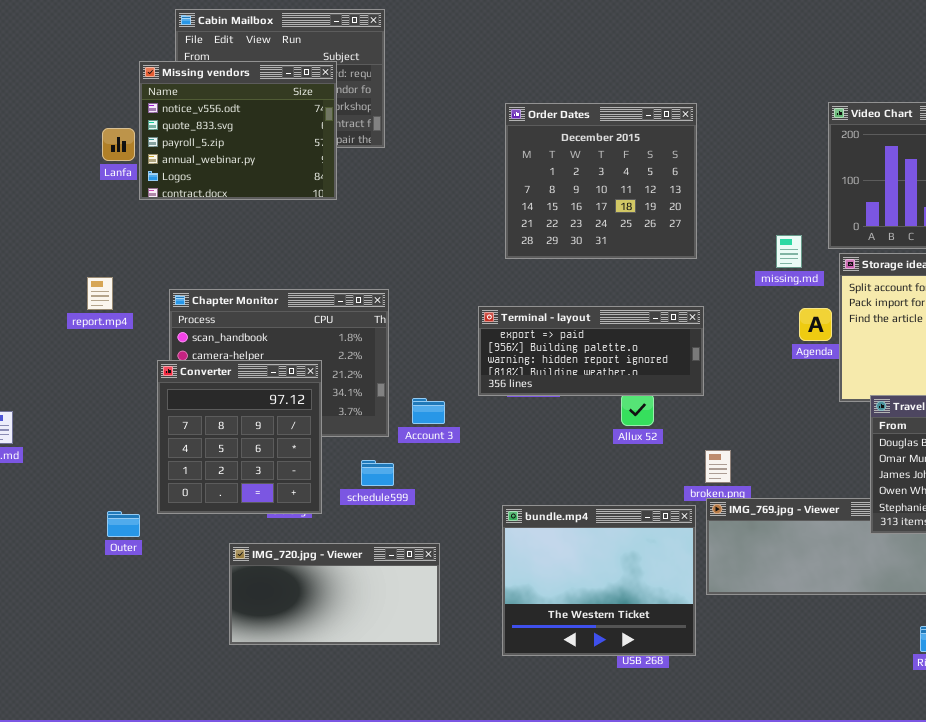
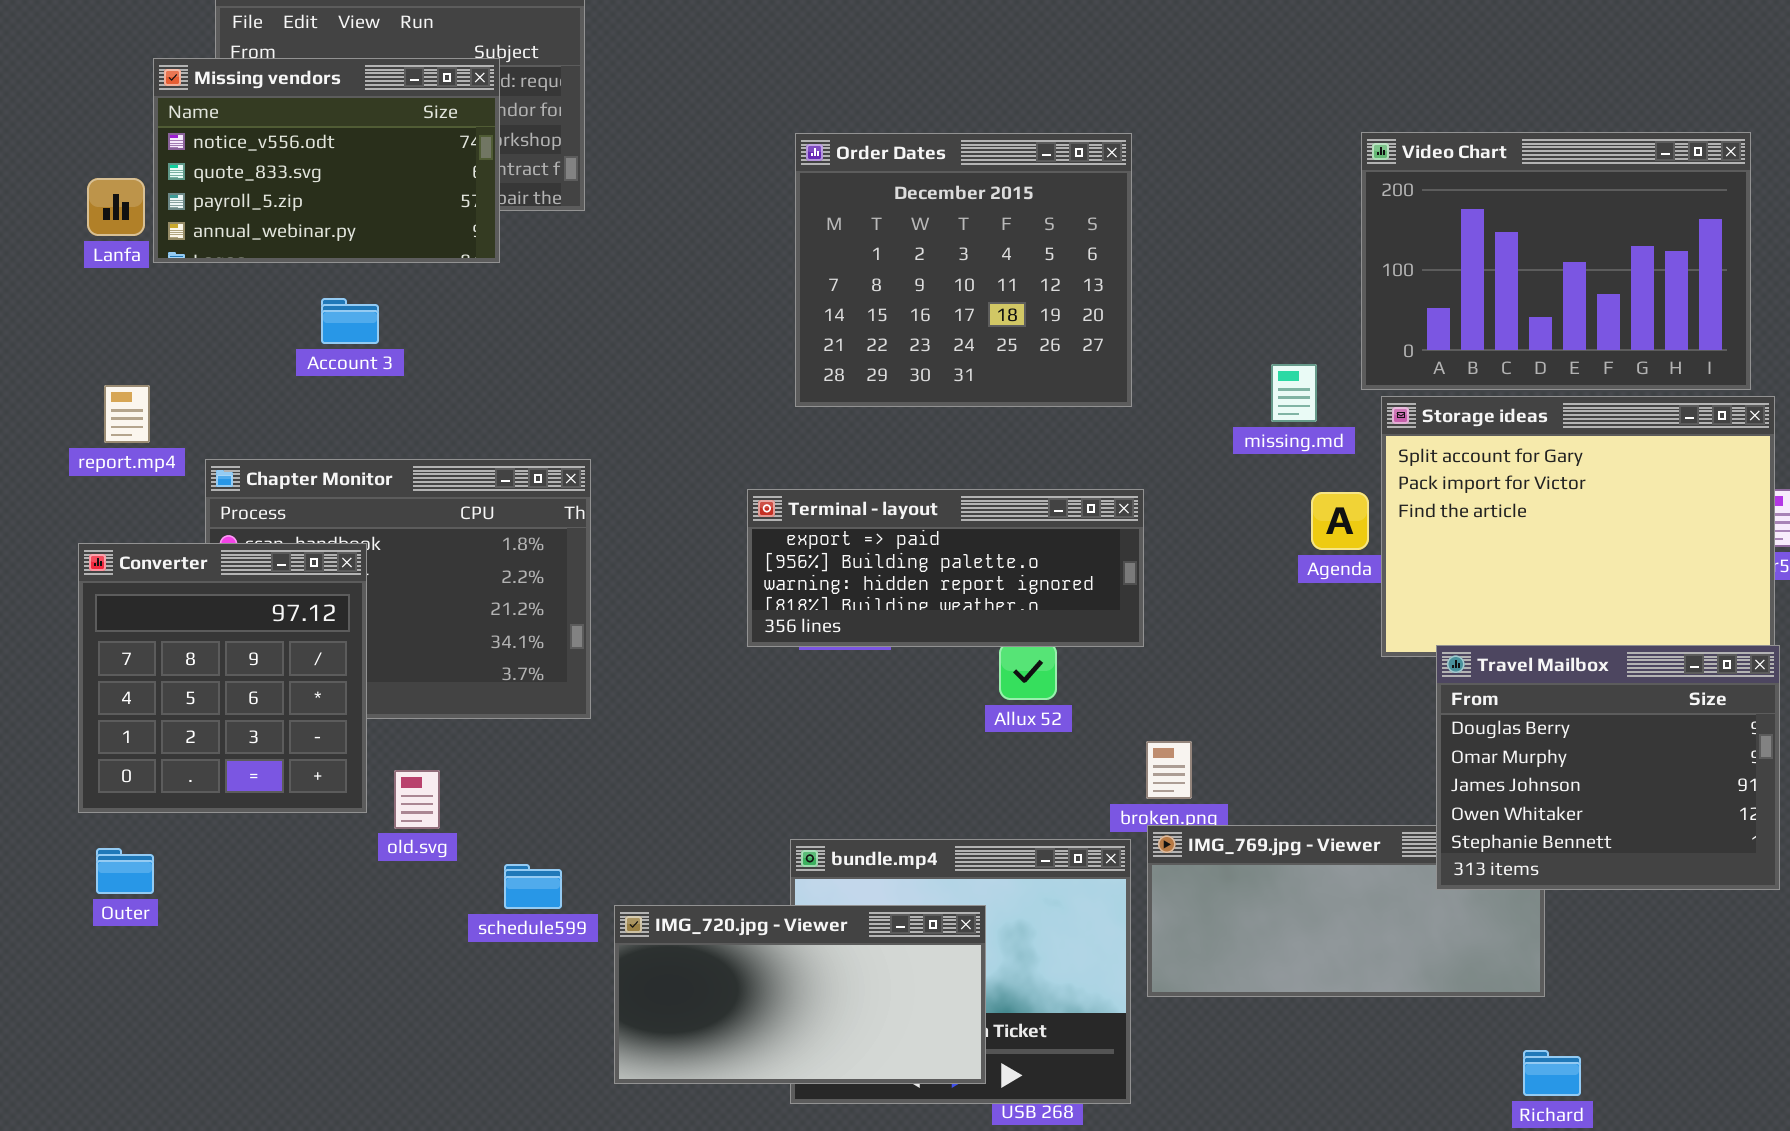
Missing vendors: [139,61,337,200] -> [153,58,500,263], resized
report.mp4: [87,277,113,310] -> [104,385,150,443], moved
Converter: [157,360,322,514] -> [78,543,367,813], moved
Account 3: [412,398,445,424] -> [321,298,379,344], moved
schedule599: [361,460,394,486] -> [504,864,562,909], moved
IMG_720.jpg - Viewer: [229,543,440,645] -> [614,905,986,1084], moved

